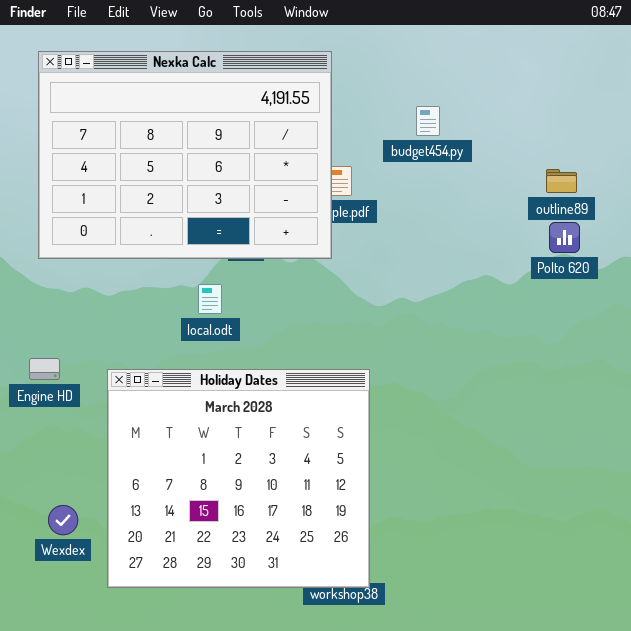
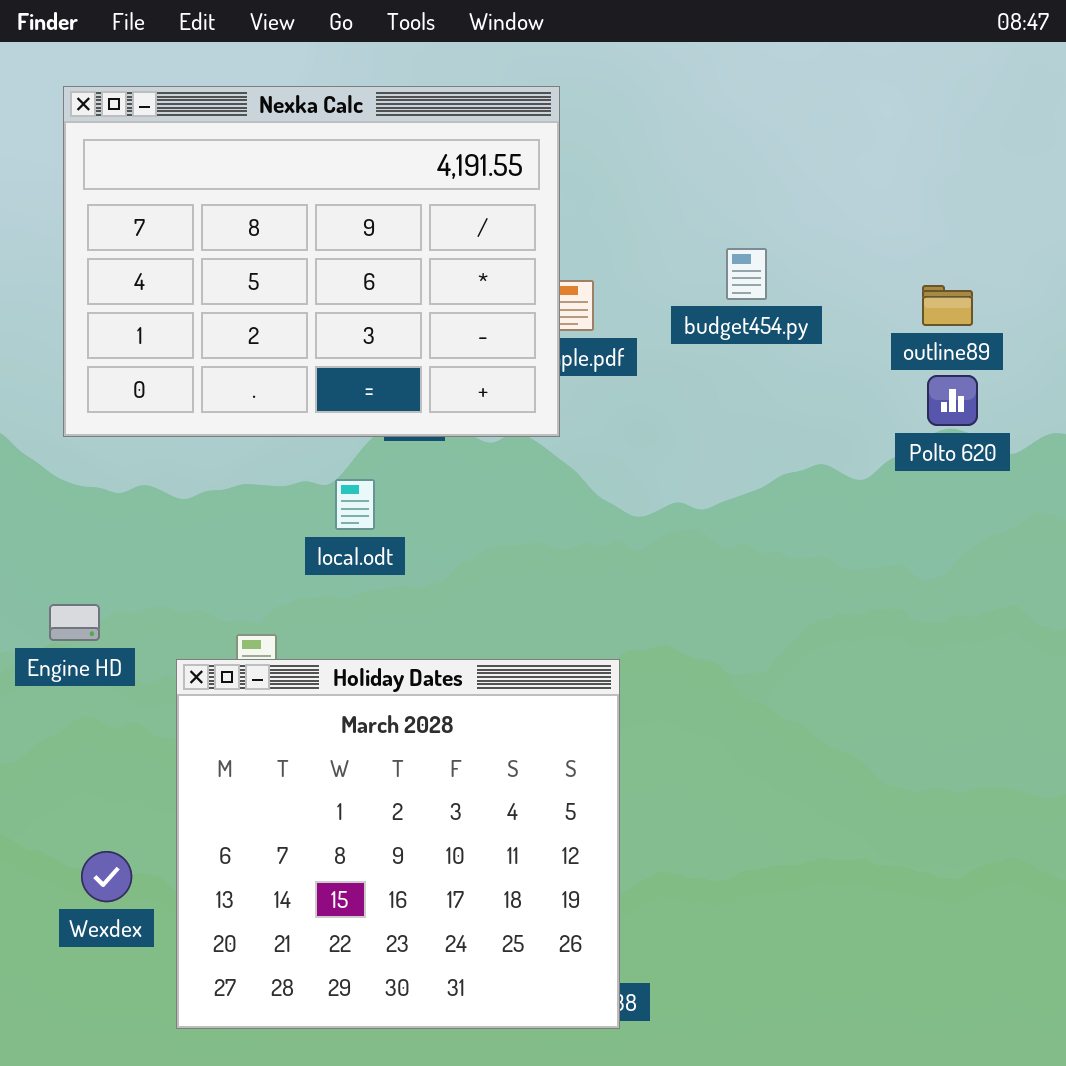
budget454.py: [416,106,440,136] -> [726,248,767,300], moved
Holiday Dates: [107,369,370,588] -> [176,659,620,1029], moved

